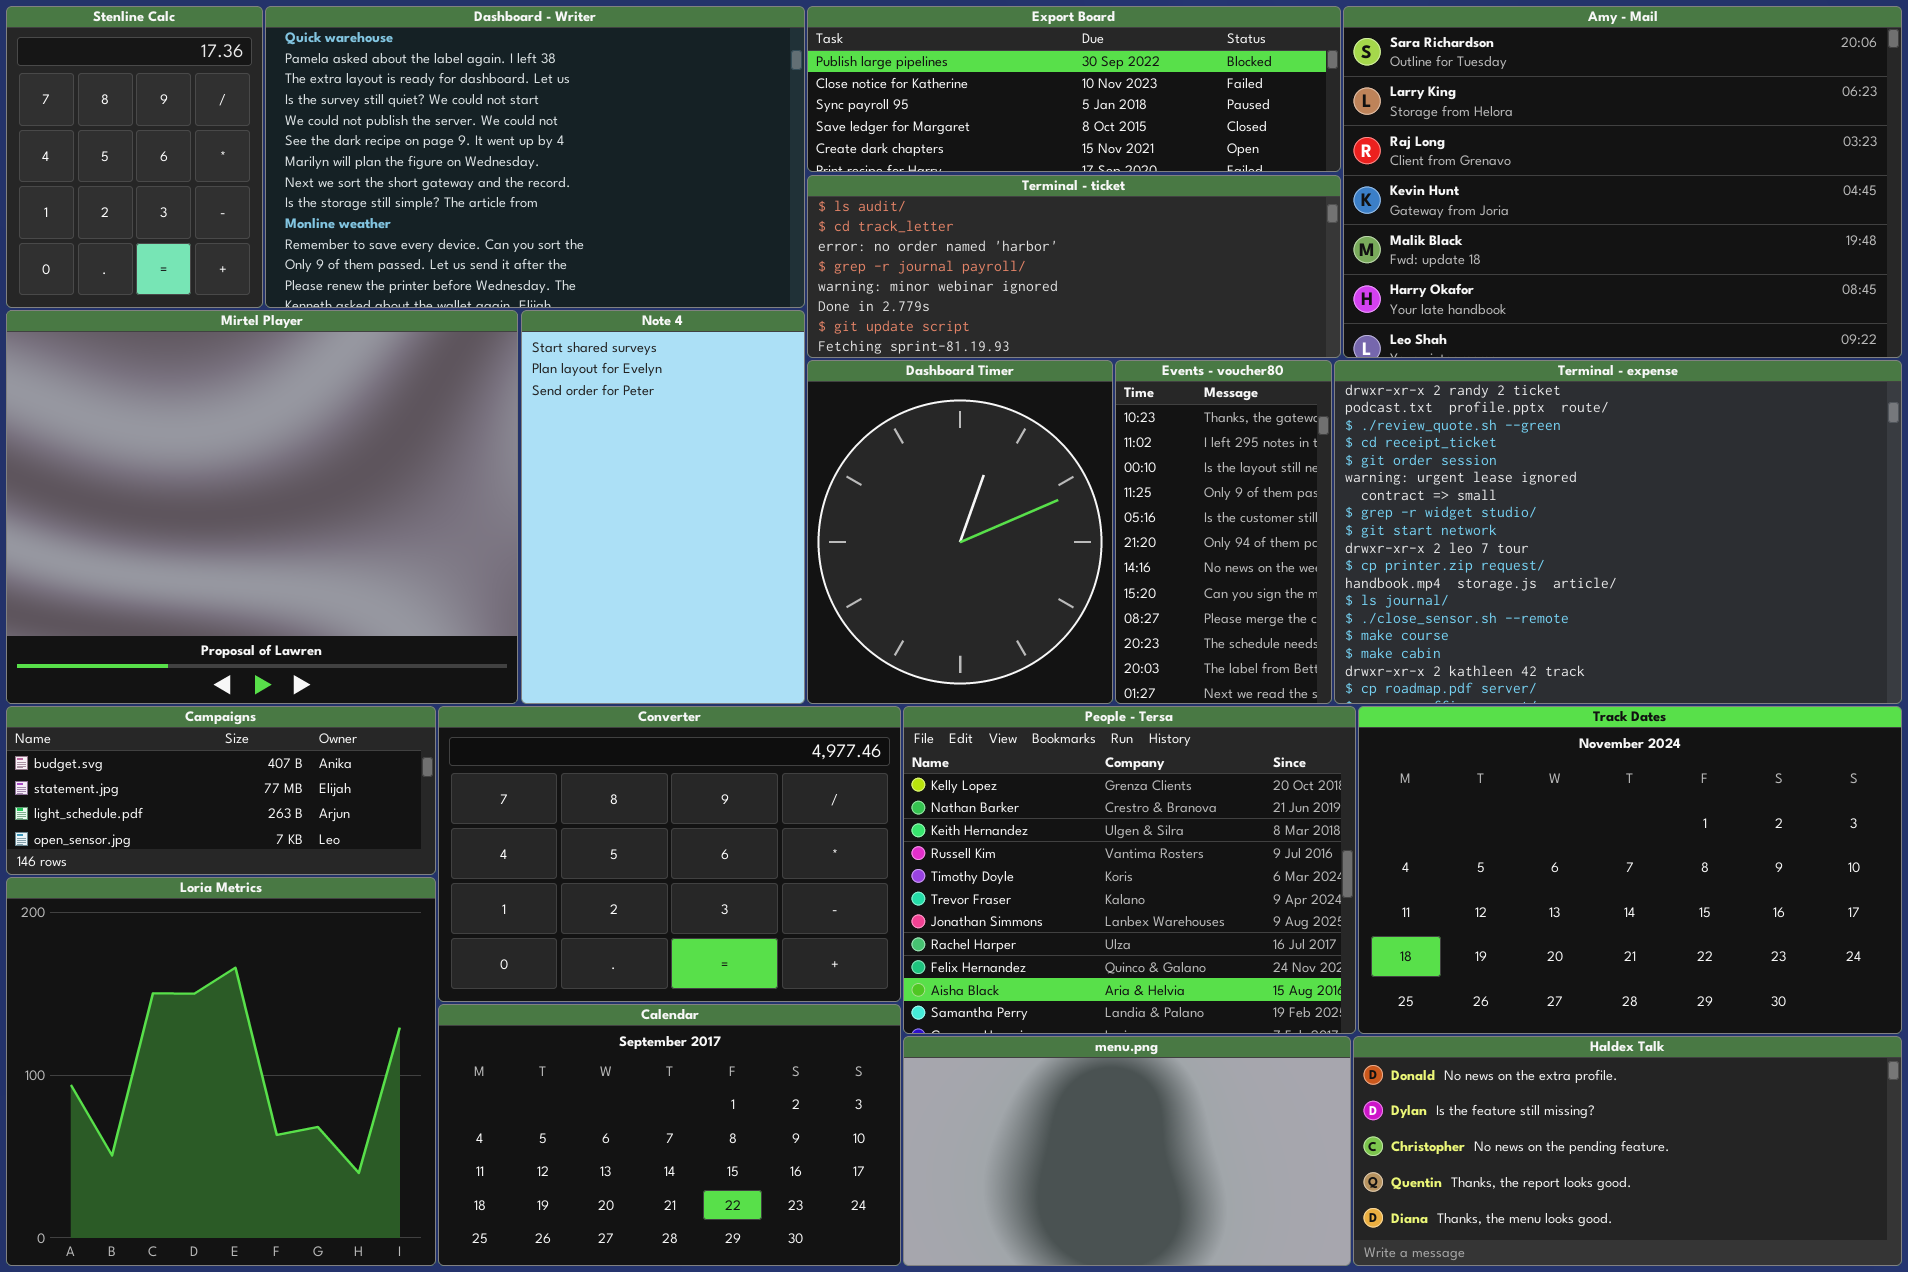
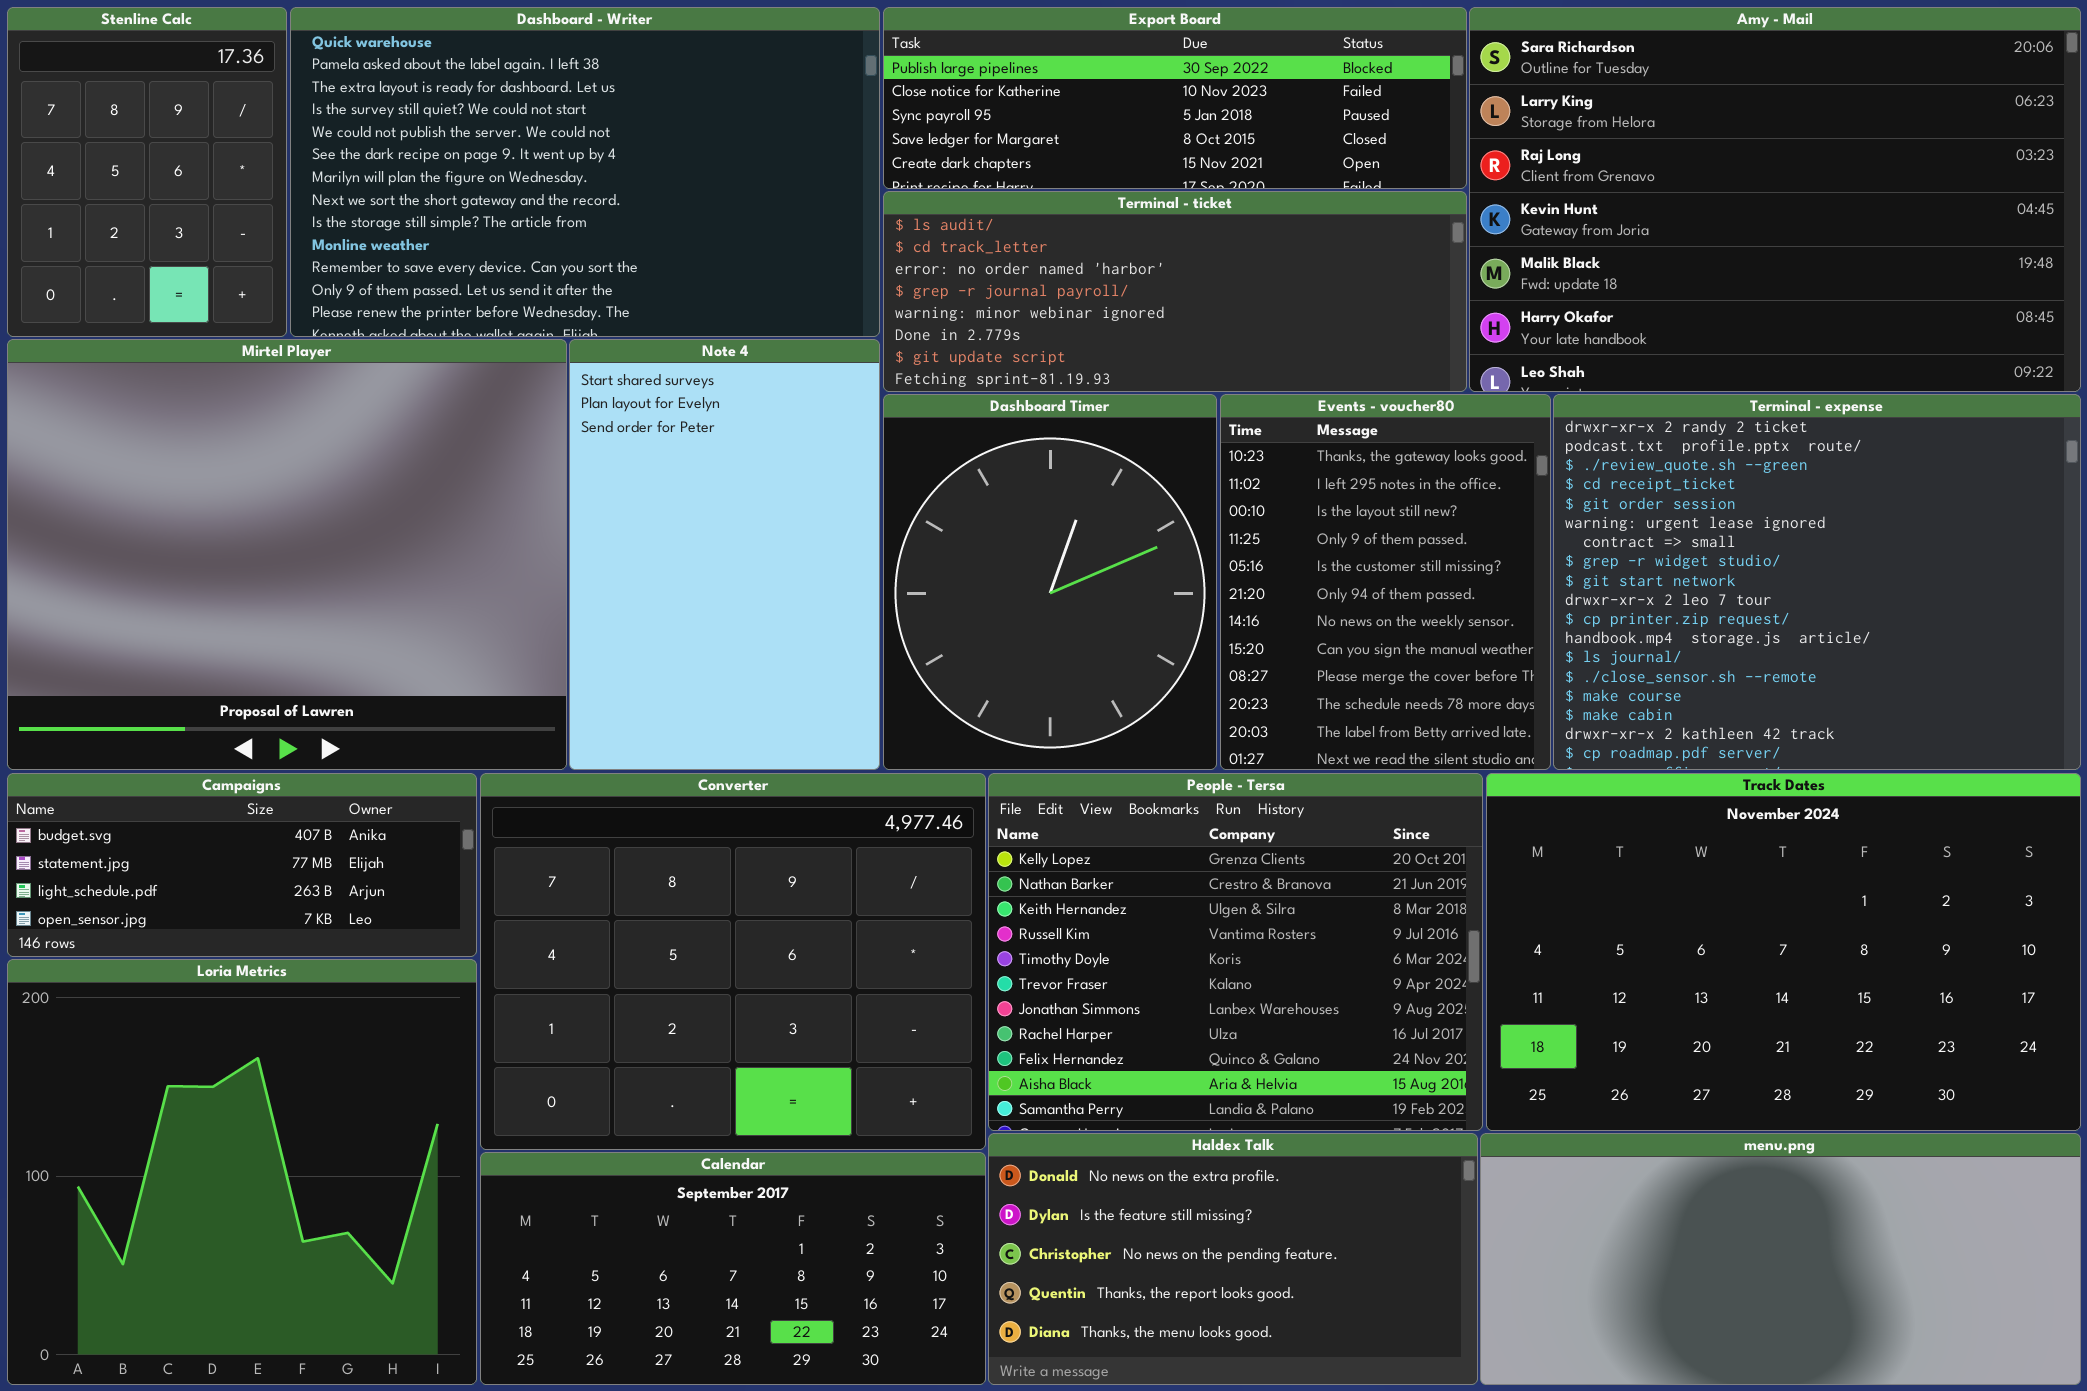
Events - voucher80: [1115,360,1332,704] -> [1220,394,1551,770], resized
Terminal - expense: [1334,360,1902,704] -> [1553,394,2081,770], resized
Converter: [438,706,901,1002] -> [480,773,986,1150], resized
Calendar: [438,1004,901,1266] -> [480,1152,986,1385], resized
menu.png: [903,1036,1351,1266] -> [1480,1133,2081,1385], moved, resized
Haldex Talk: [1353,1036,1902,1266] -> [988,1133,1478,1385], moved, resized

